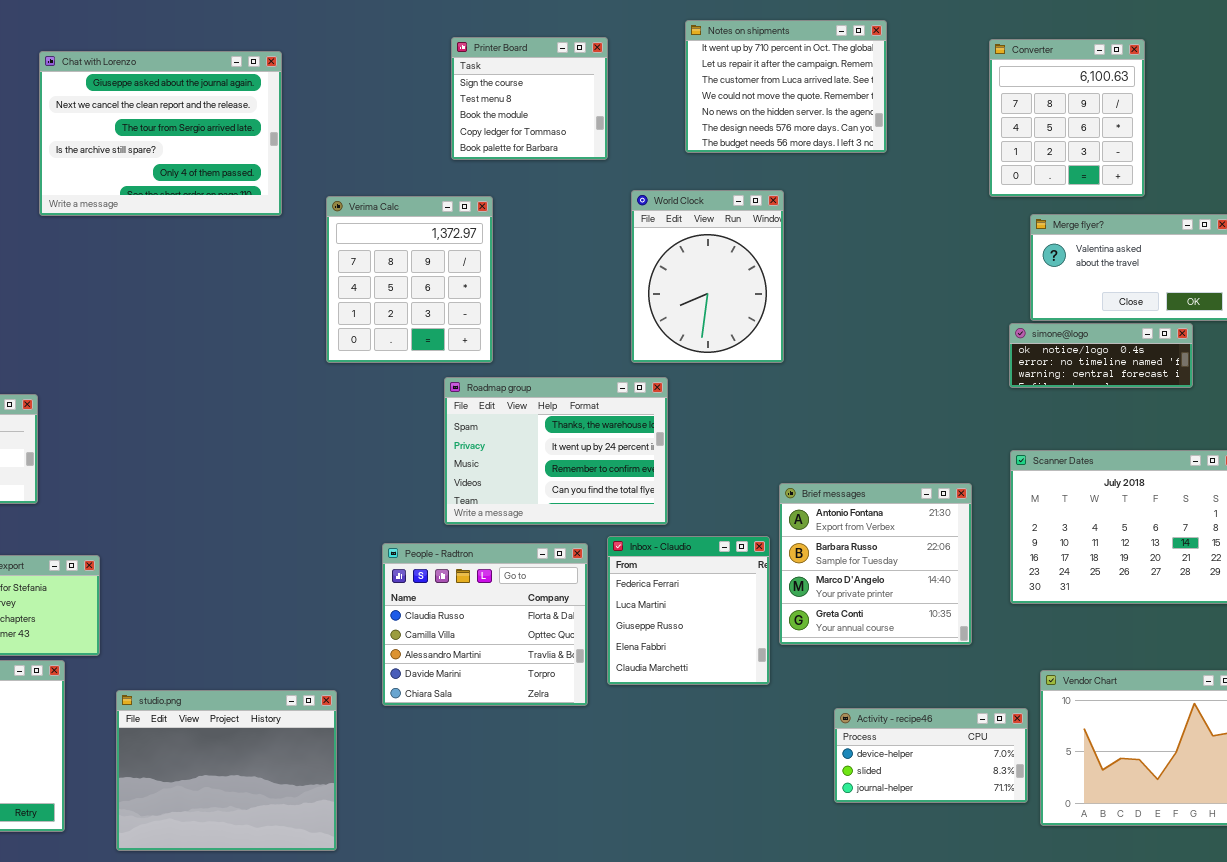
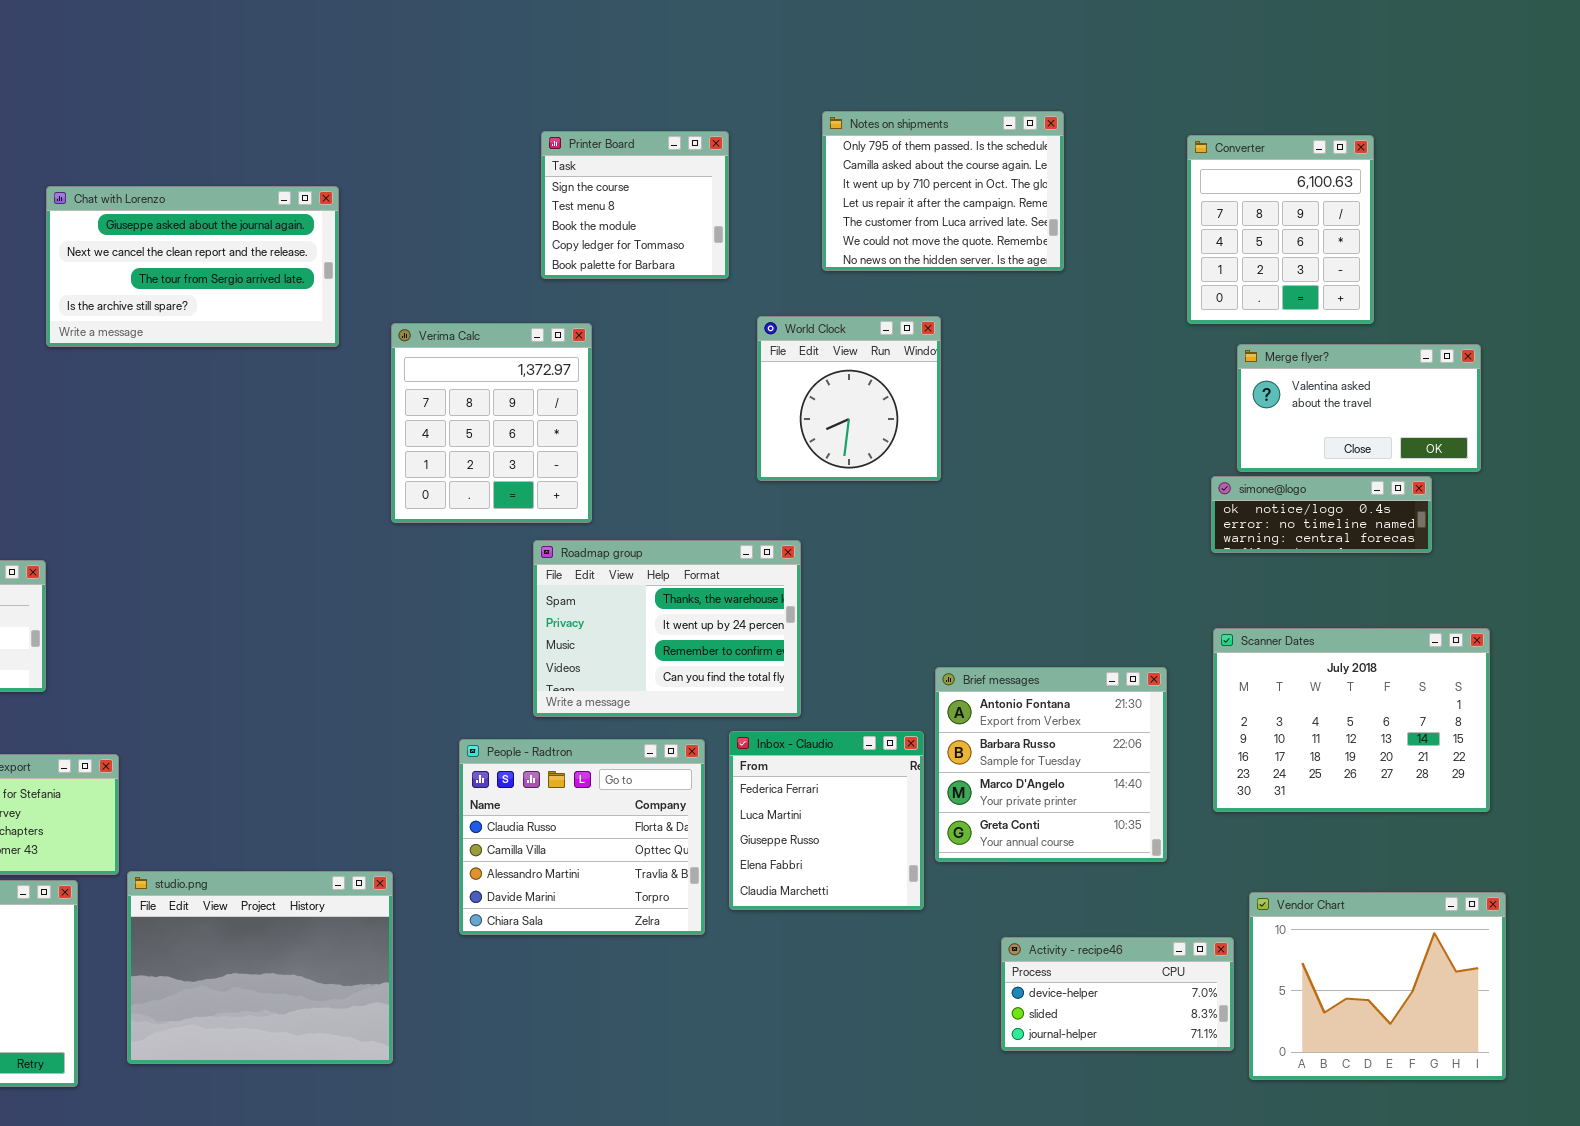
Notes on shipments: [685,20,887,153] -> [822,111,1064,271], scrolled up 2 rows
Chat with Lorenzo: [39,51,282,216] -> [46,186,339,347], resized
World Clock: [631,190,784,363] -> [757,316,941,481], resized
studio.png: [116,690,337,851] -> [127,871,393,1064], moved

